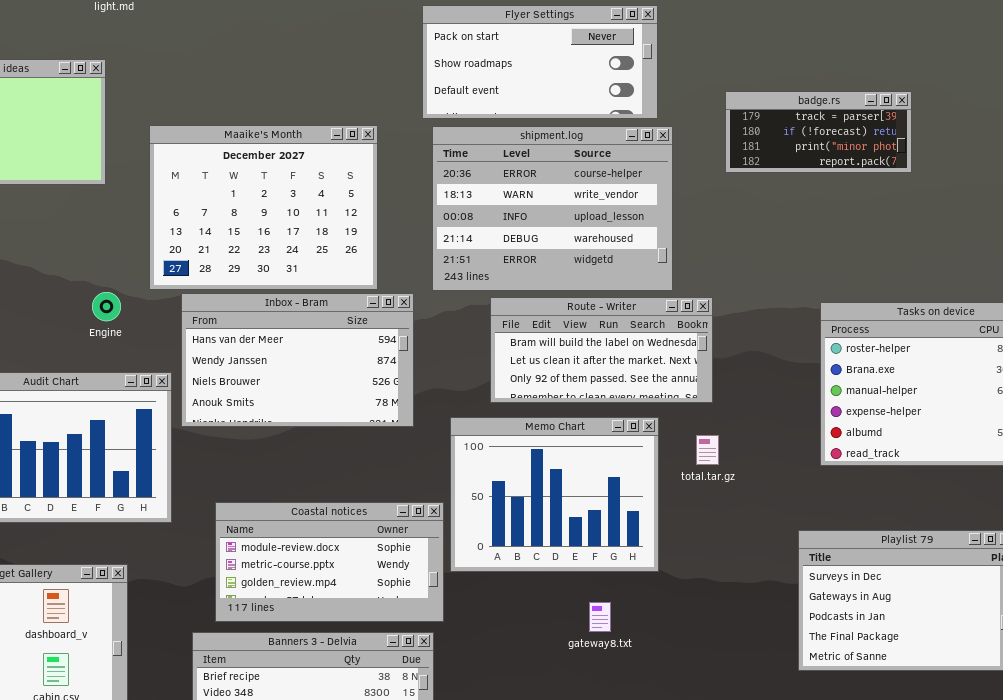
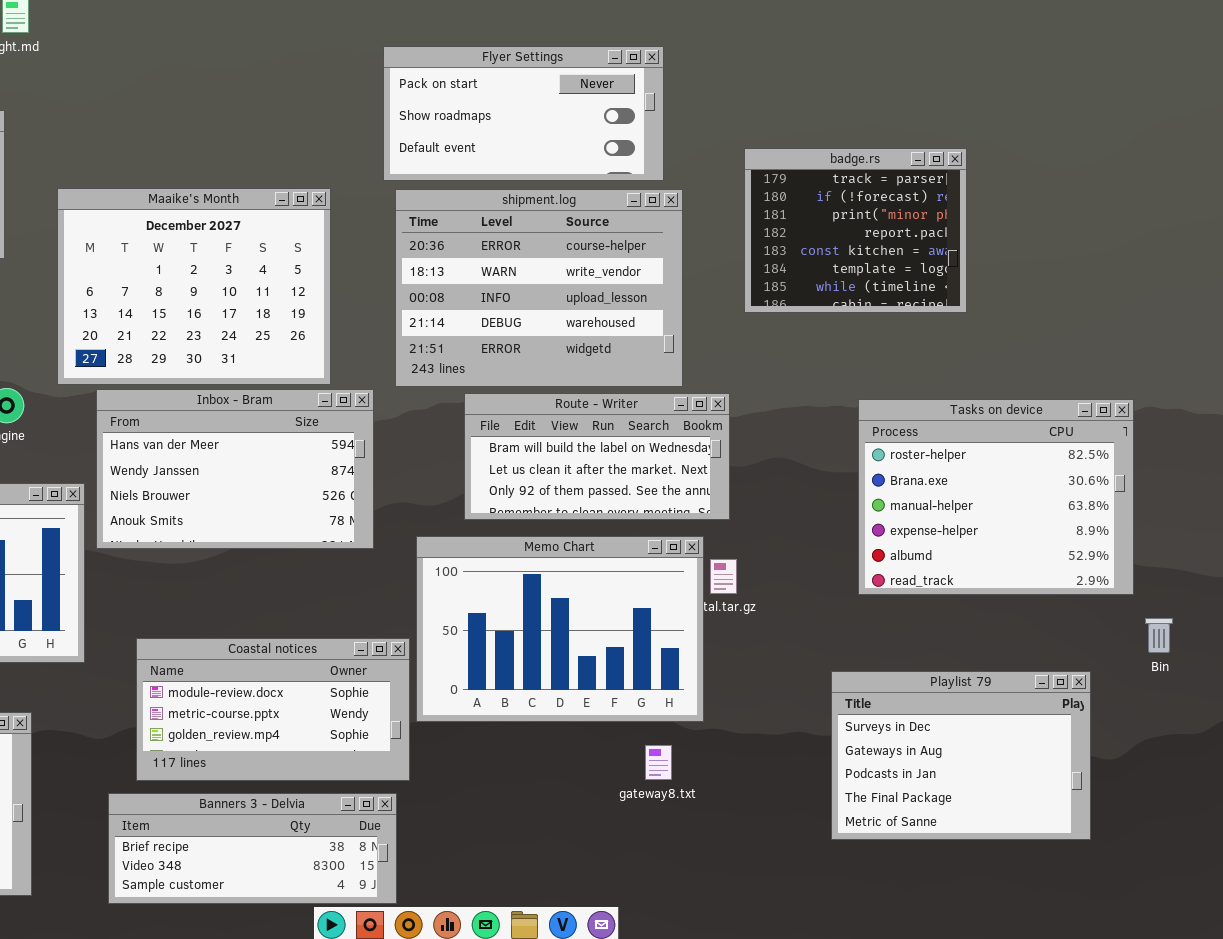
badge.rs: [725,91,912,173] -> [744,148,967,313], resized
Memo Chart: [450,417,659,572] -> [416,536,704,722], resized
gateway8.txt: [589,602,611,632] -> [645,745,672,780], moved

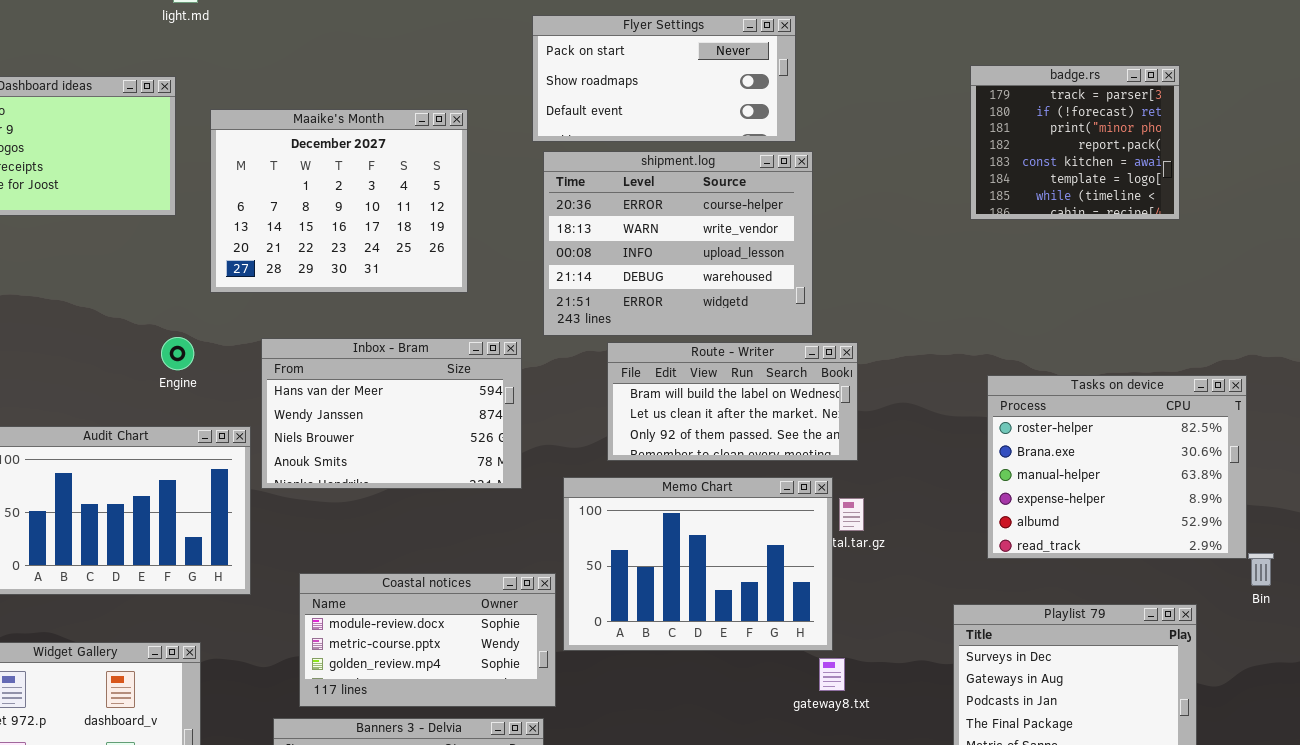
badge.rs: [744,148,967,313] -> [970,65,1180,220], moved
Maaike's Month: [57,188,331,385] -> [210,109,468,293], moved
Tasks on device: [858,399,1134,595] -> [987,375,1247,559], moved
gateway8.txt: [645,745,672,780] -> [819,658,845,691], moved

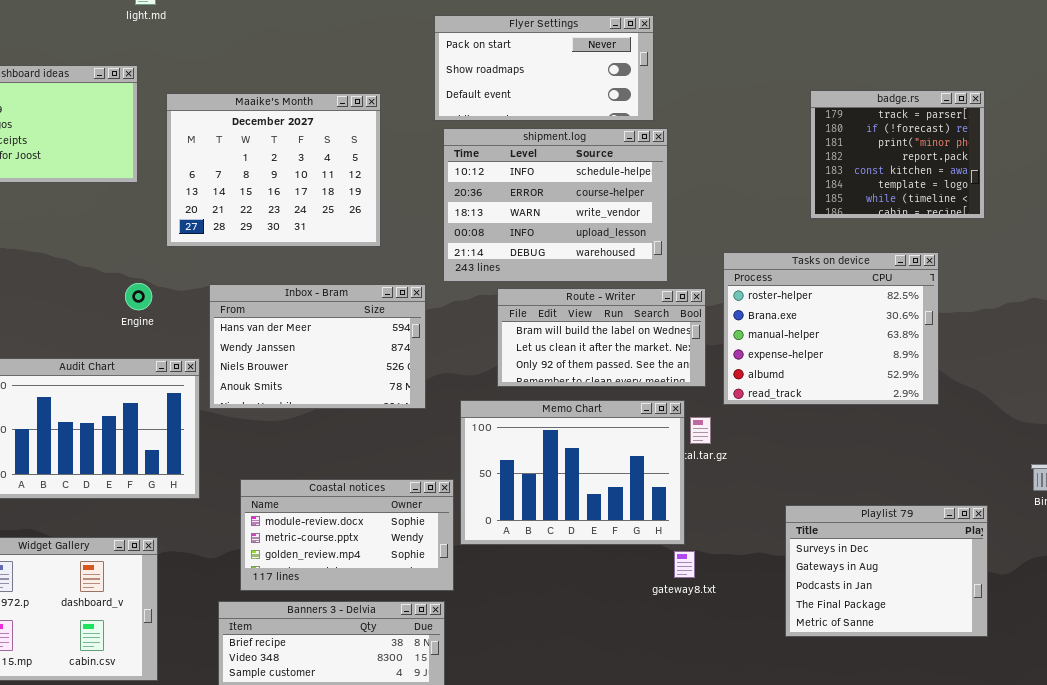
badge.rs: [970,65,1180,220] -> [810,90,985,219], moved
shipment.log: [543,151,813,336] -> [443,128,668,282], scrolled up 1 row
Tasks on device: [987,375,1247,559] -> [723,252,939,405], moved

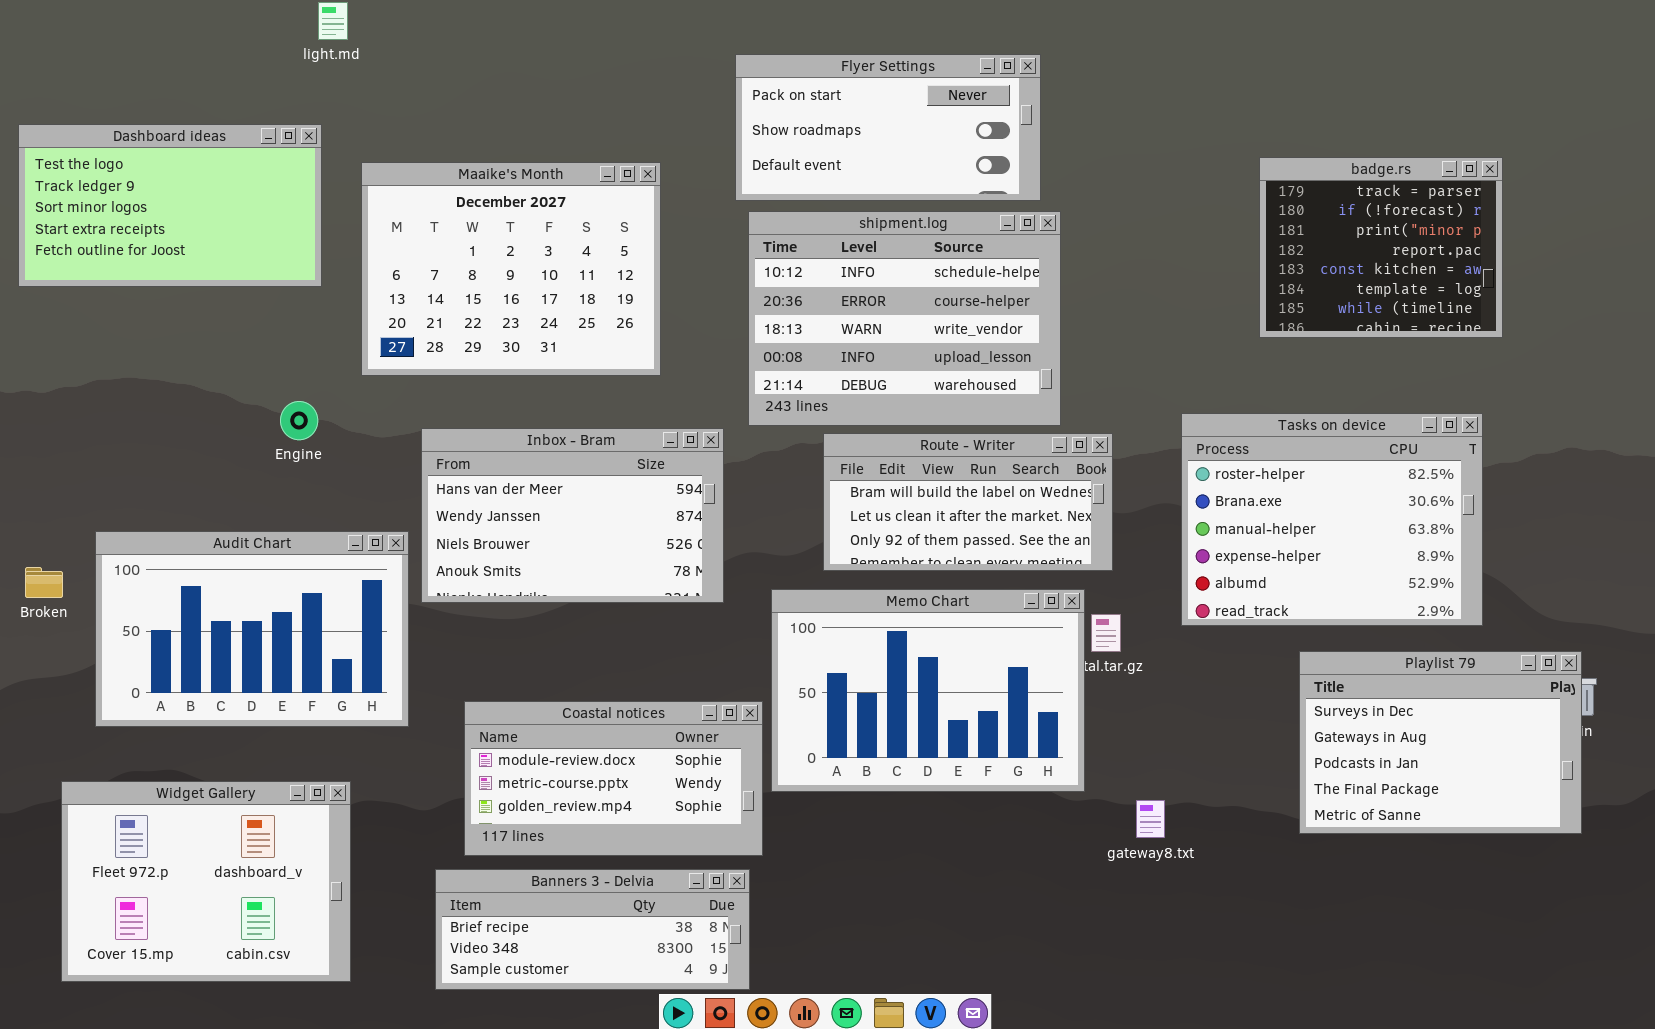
Tasks on device: [723,252,939,405] -> [1181,413,1483,626], moved
Engine: [125,283,152,310] -> [280,401,318,440], moved
Playlist 79: [785,505,988,637] -> [1299,651,1582,834], moved
gateway8.txt: [674,551,695,578] -> [1136,800,1165,838], moved

